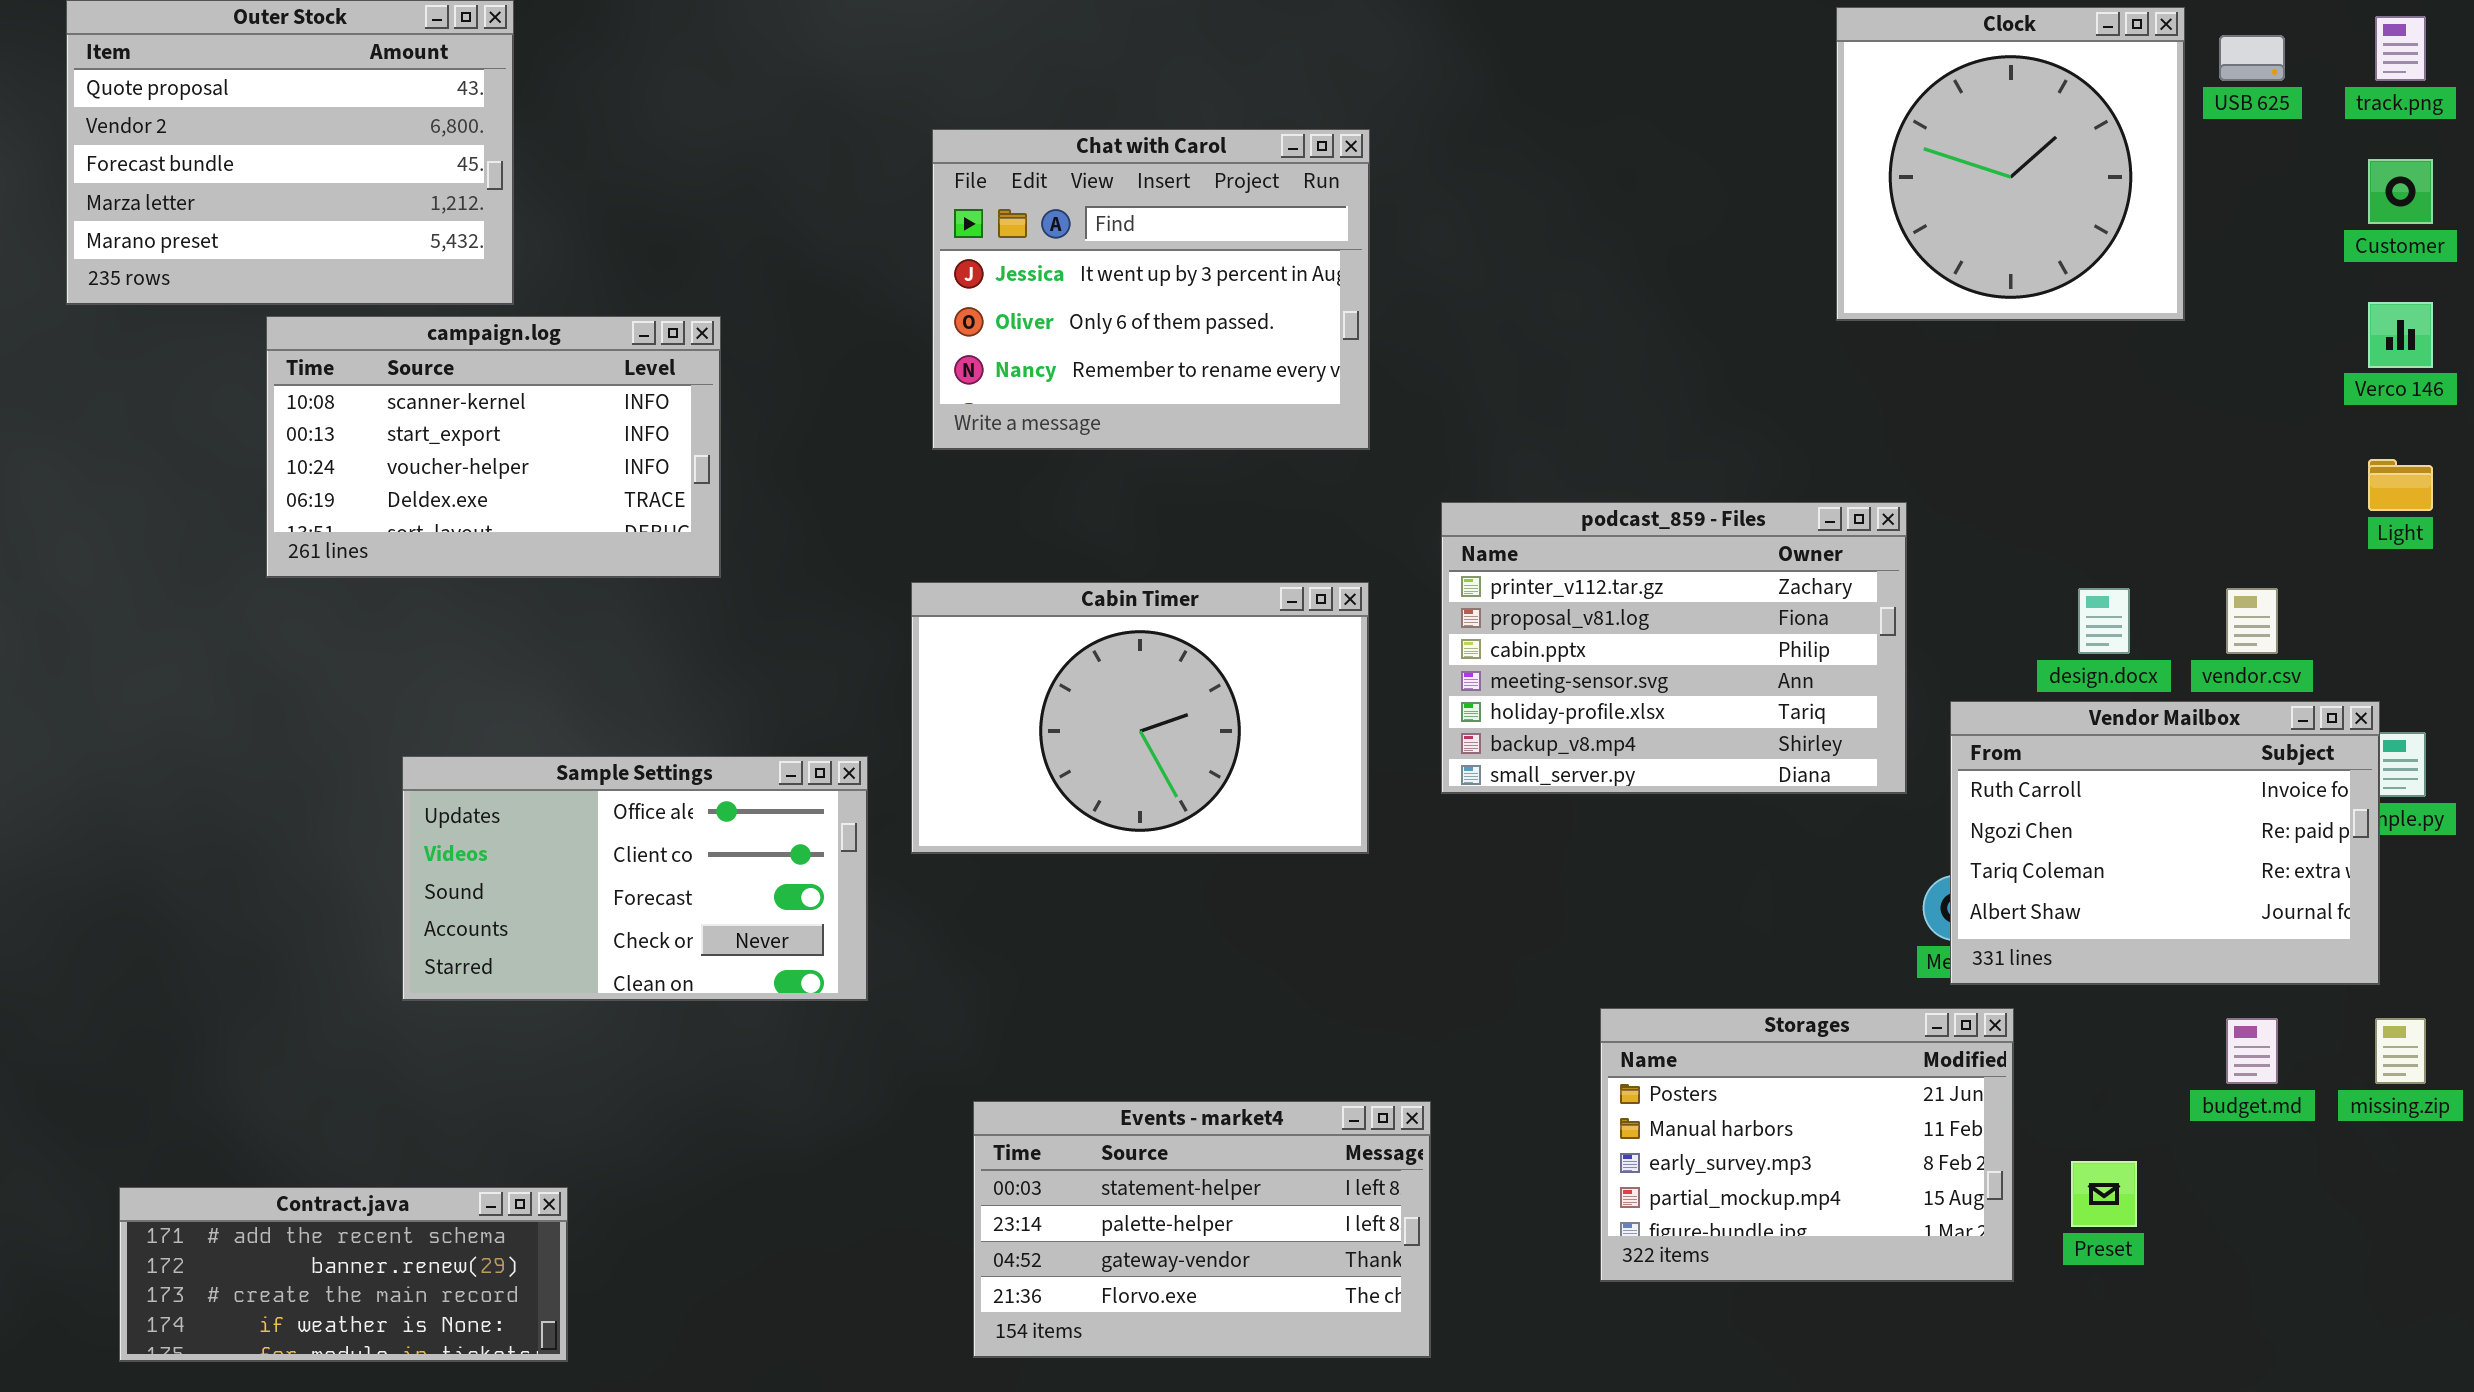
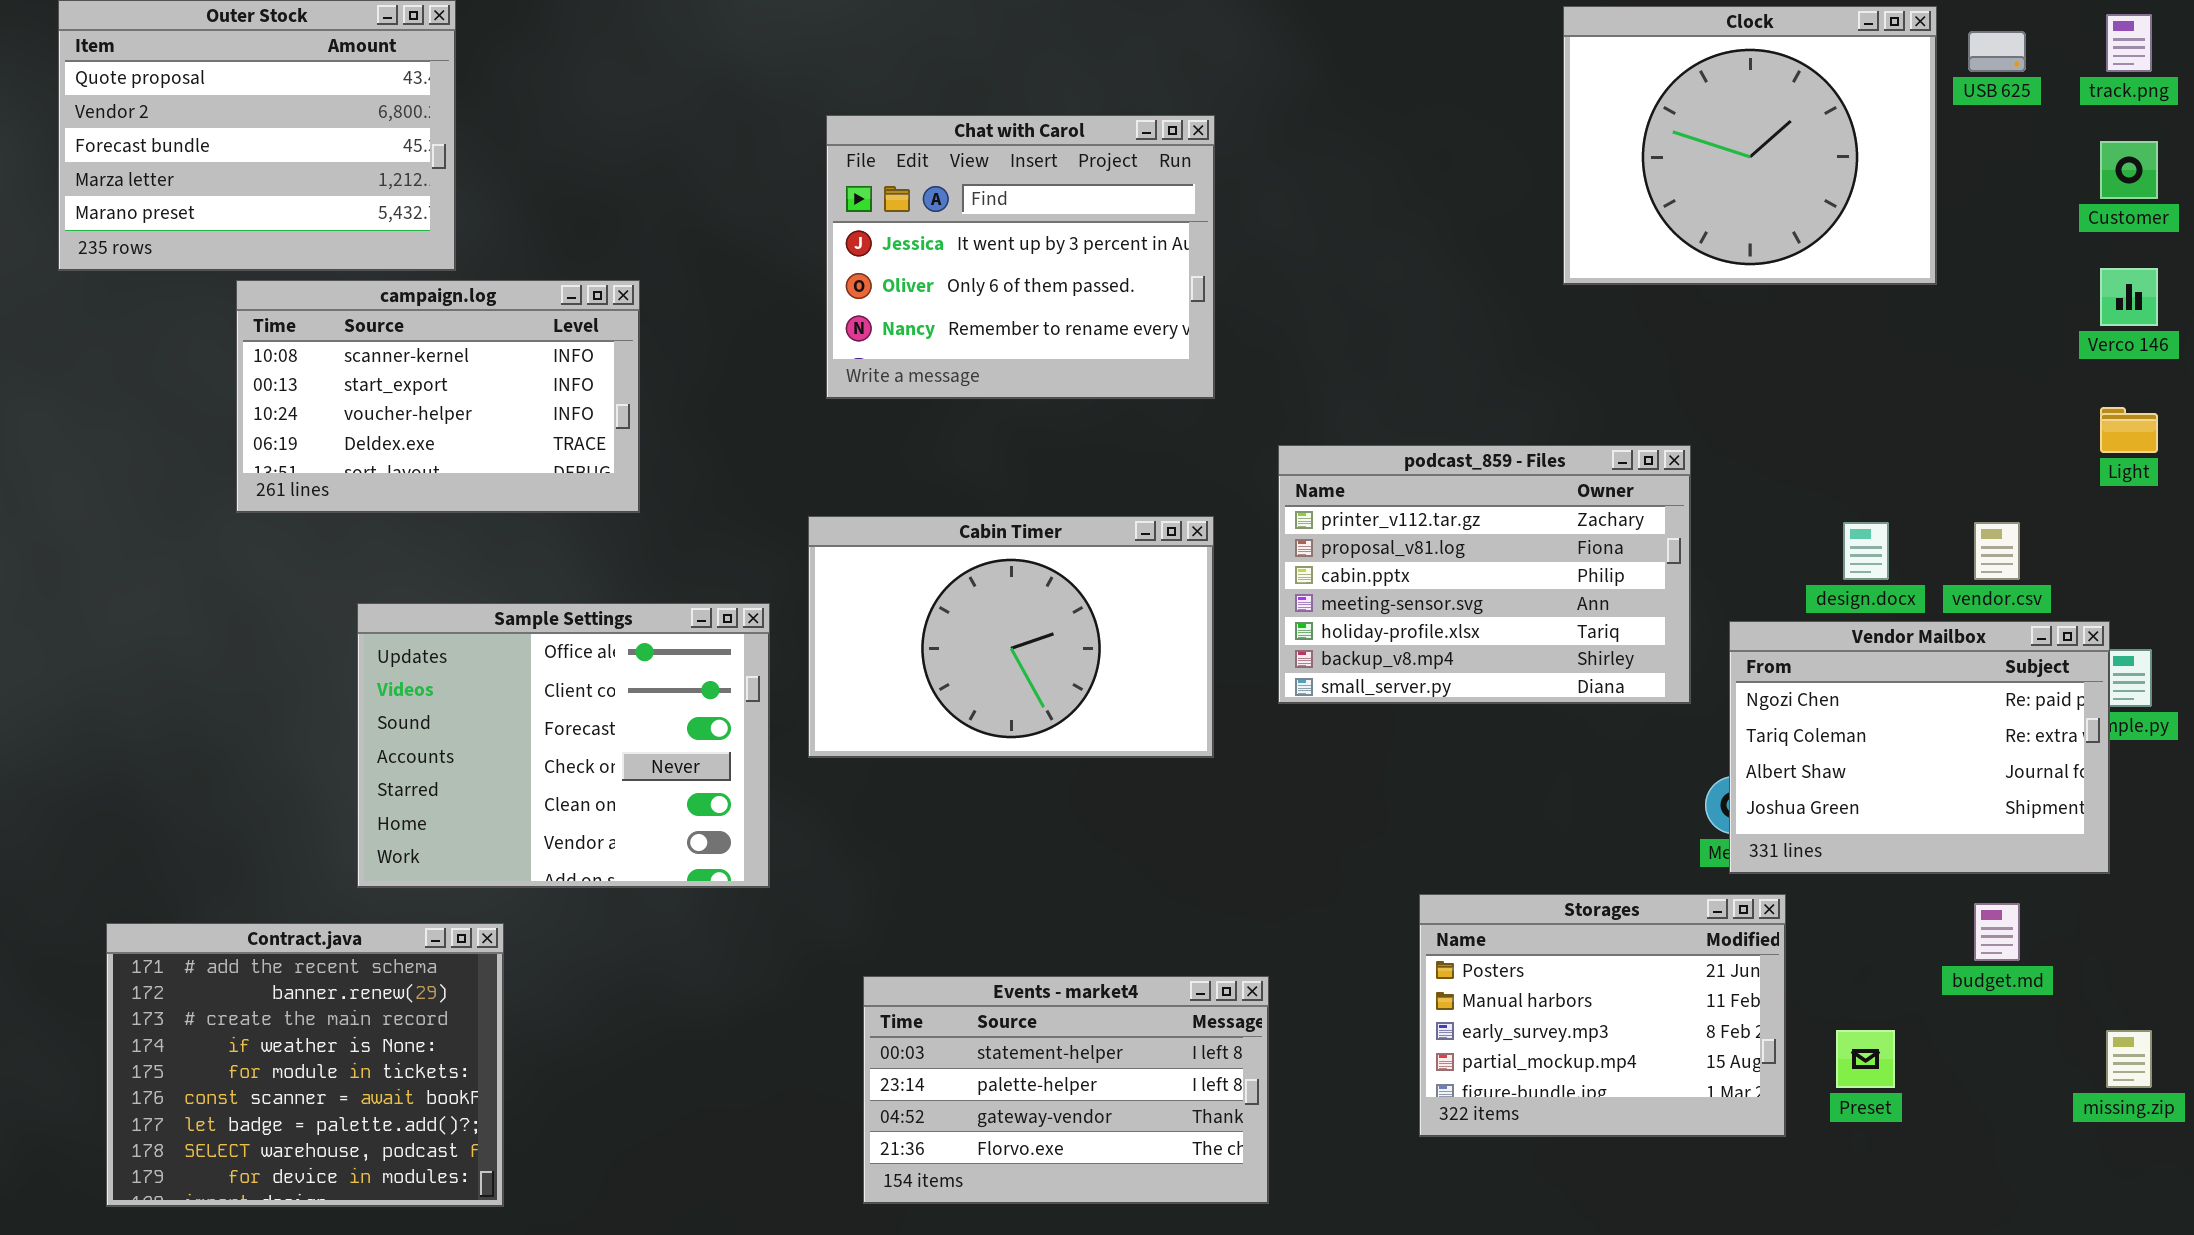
Clock: [1836,7,2185,321] -> [1563,6,1937,285], resized
Vendor Mailbox: [1950,701,2380,985] -> [1729,621,2110,874], scrolled down 1 row
Sample Settings: [402,756,868,1001] -> [357,603,770,888], resized
missing.zip: [2375,1018,2426,1084] -> [2106,1030,2152,1088], moved
Contract.java: [119,1187,568,1362] -> [106,923,504,1207], resized

